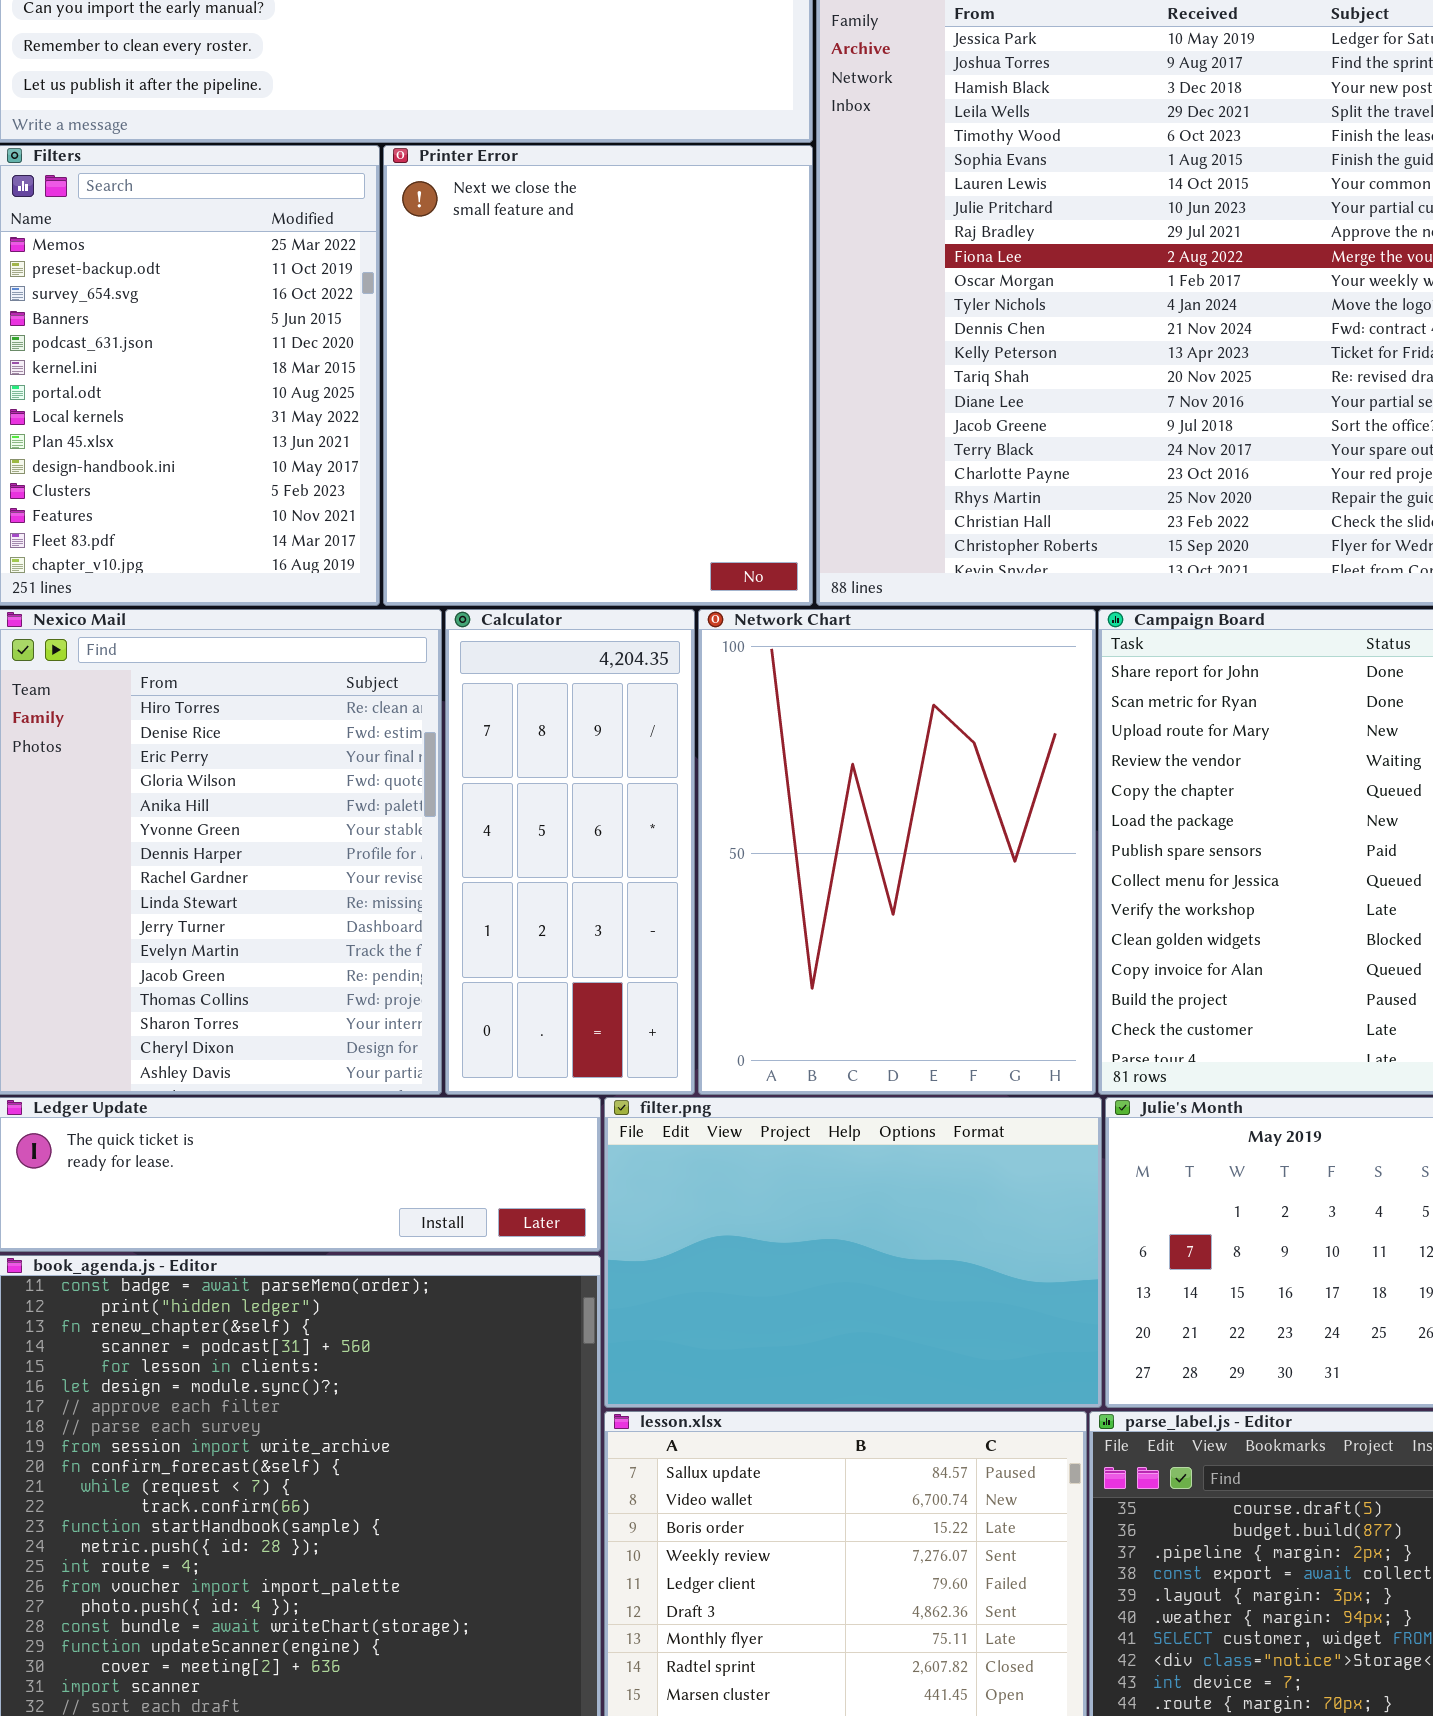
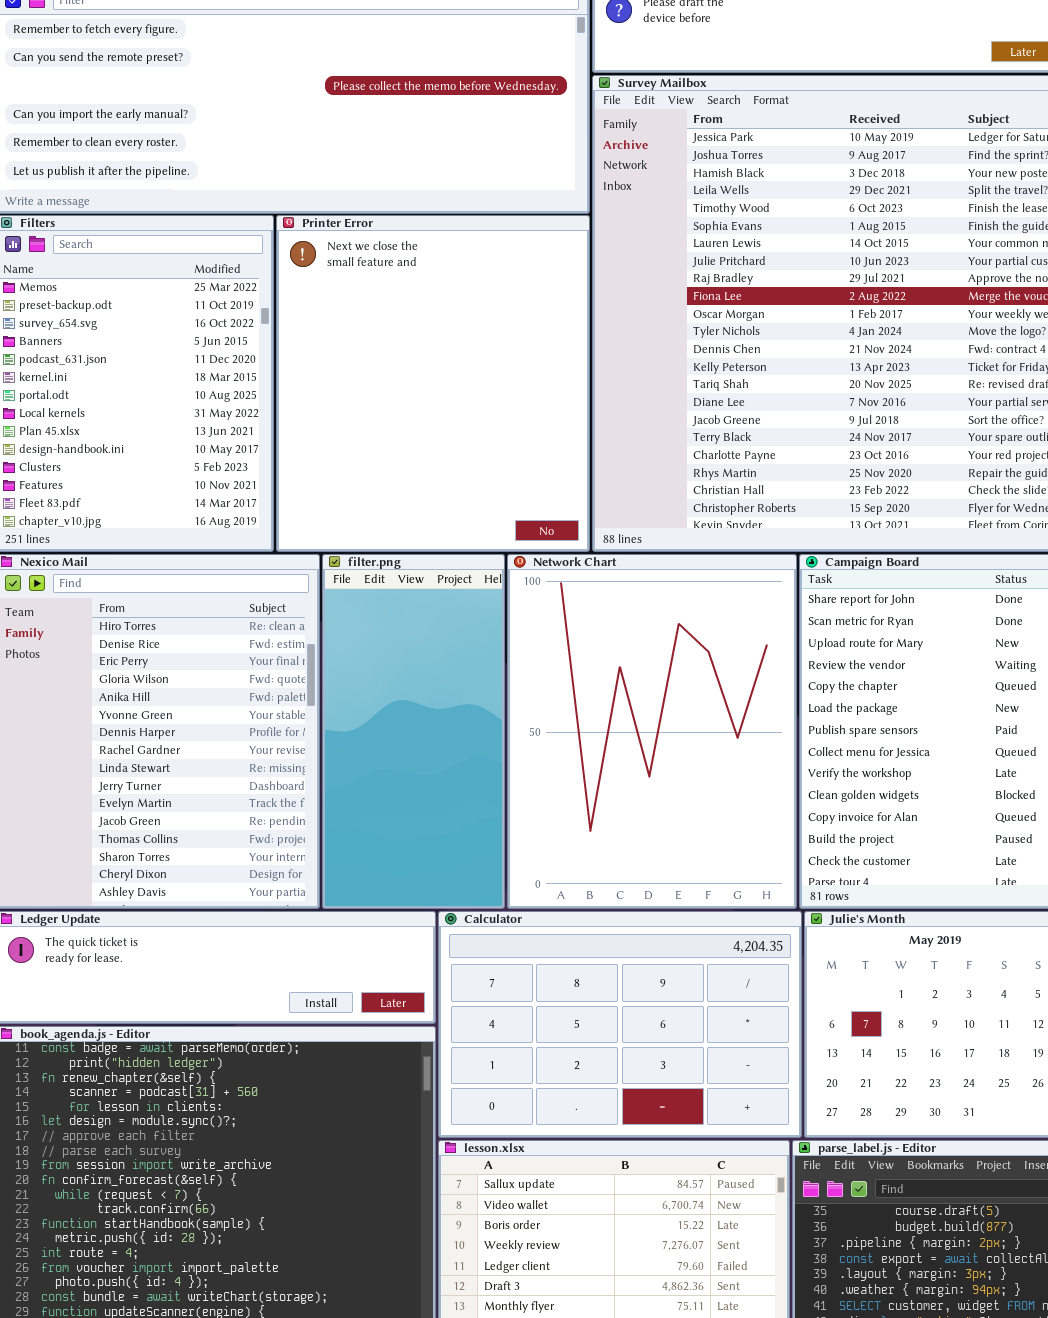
Calculator: [445,609,695,1095] -> [438,911,802,1138], moved, resized
filter.png: [604,1097,1102,1408] -> [322,554,505,909], moved, resized

